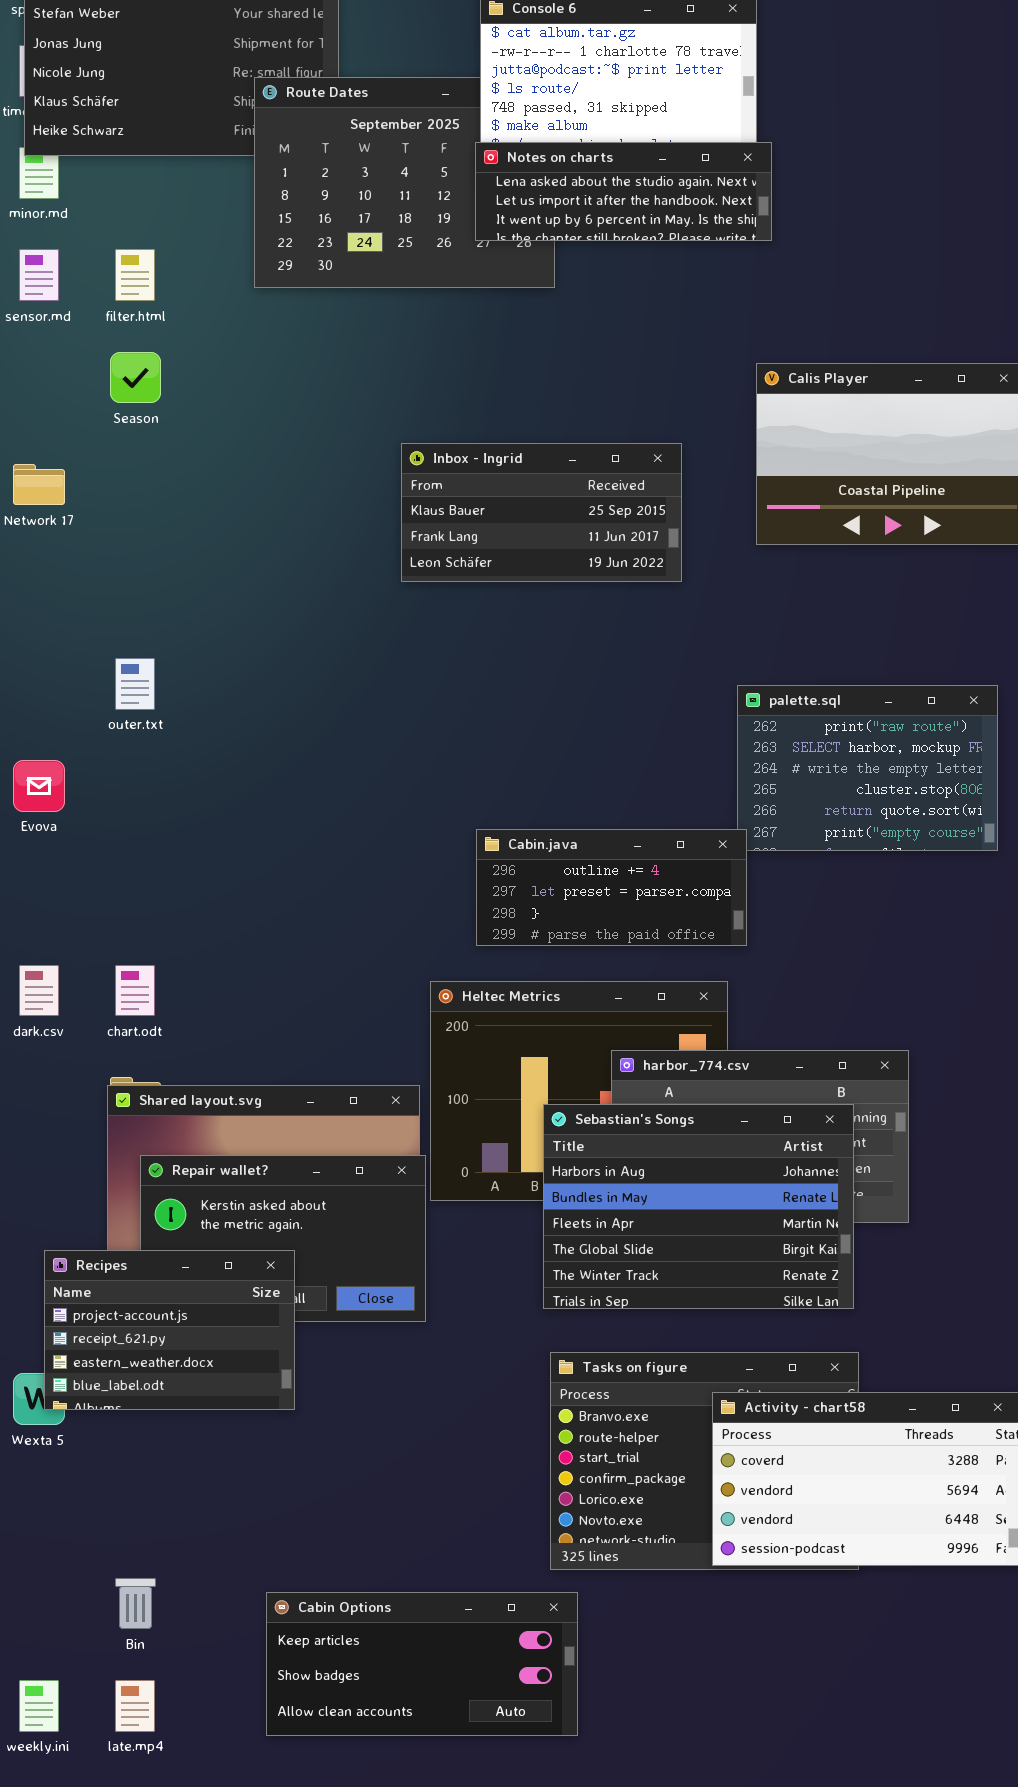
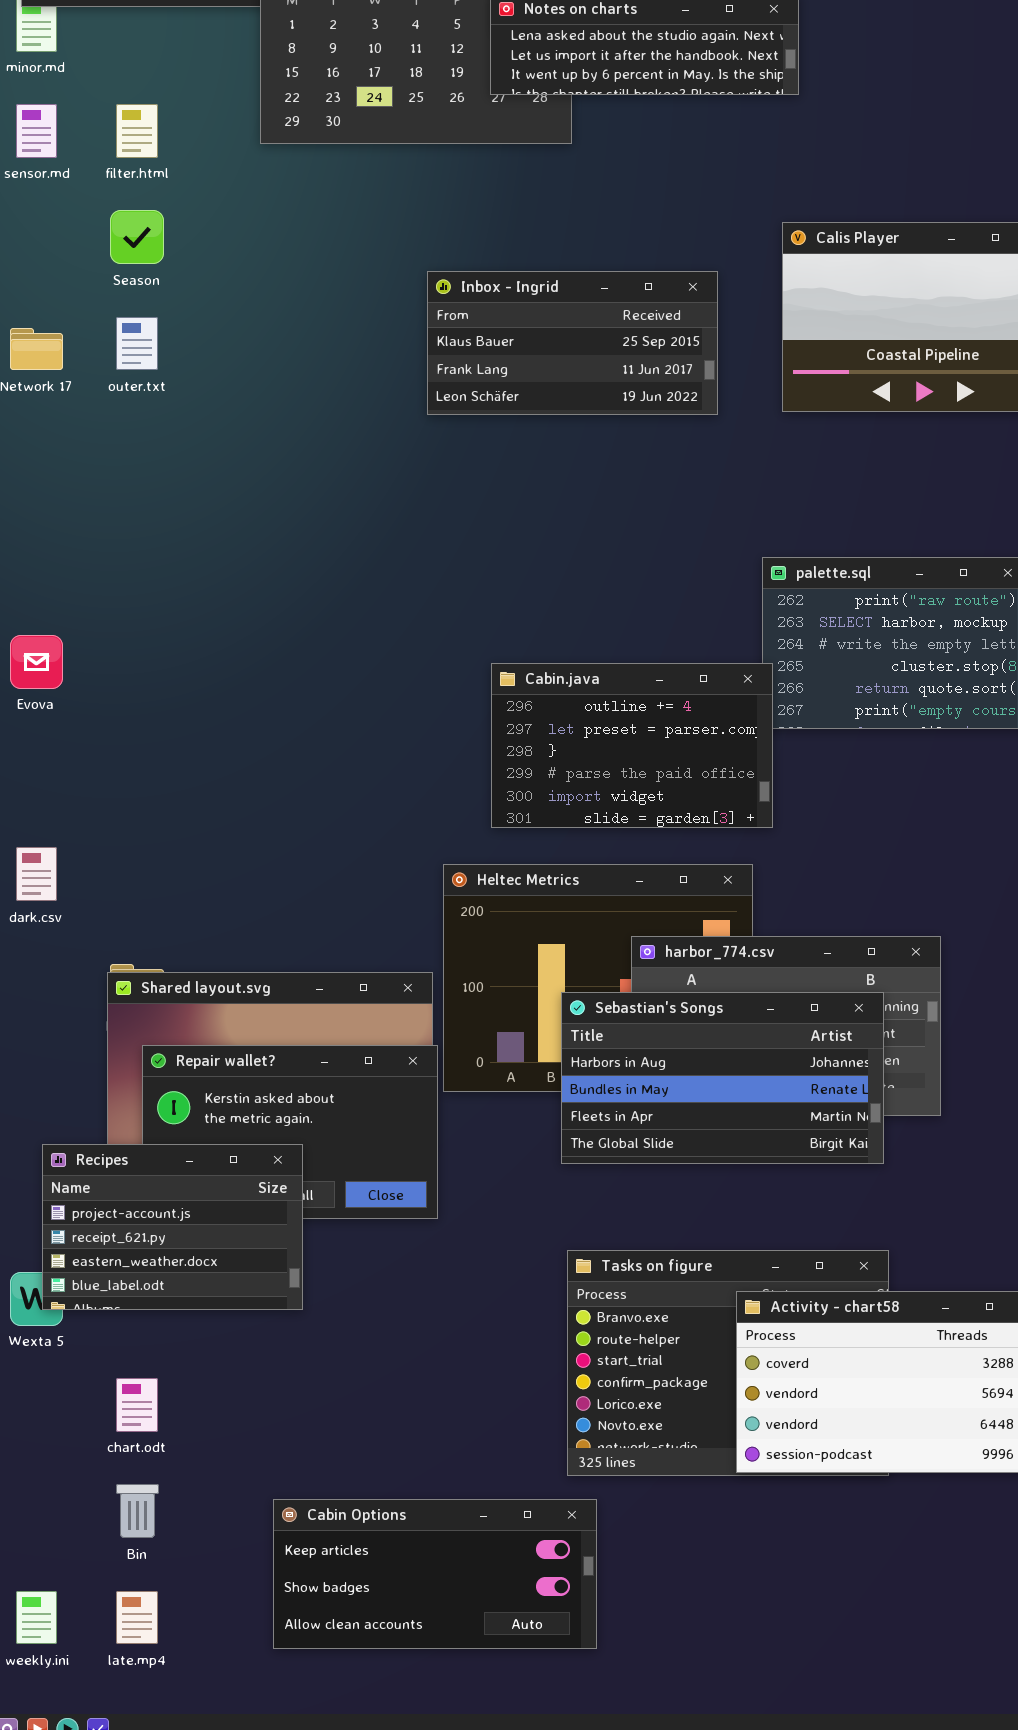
Inbox - Ingrid: [401,443,682,582] -> [427,271,718,415], moved
outer.txt: [115,658,155,710] -> [116,317,158,370], moved
Cabin.java: [476,829,747,946] -> [491,663,773,828], resized
chart.odt: [115,965,155,1016] -> [116,1378,158,1432], moved
Sebastian's Songs: [543,1104,854,1309] -> [561,992,884,1164], resized

